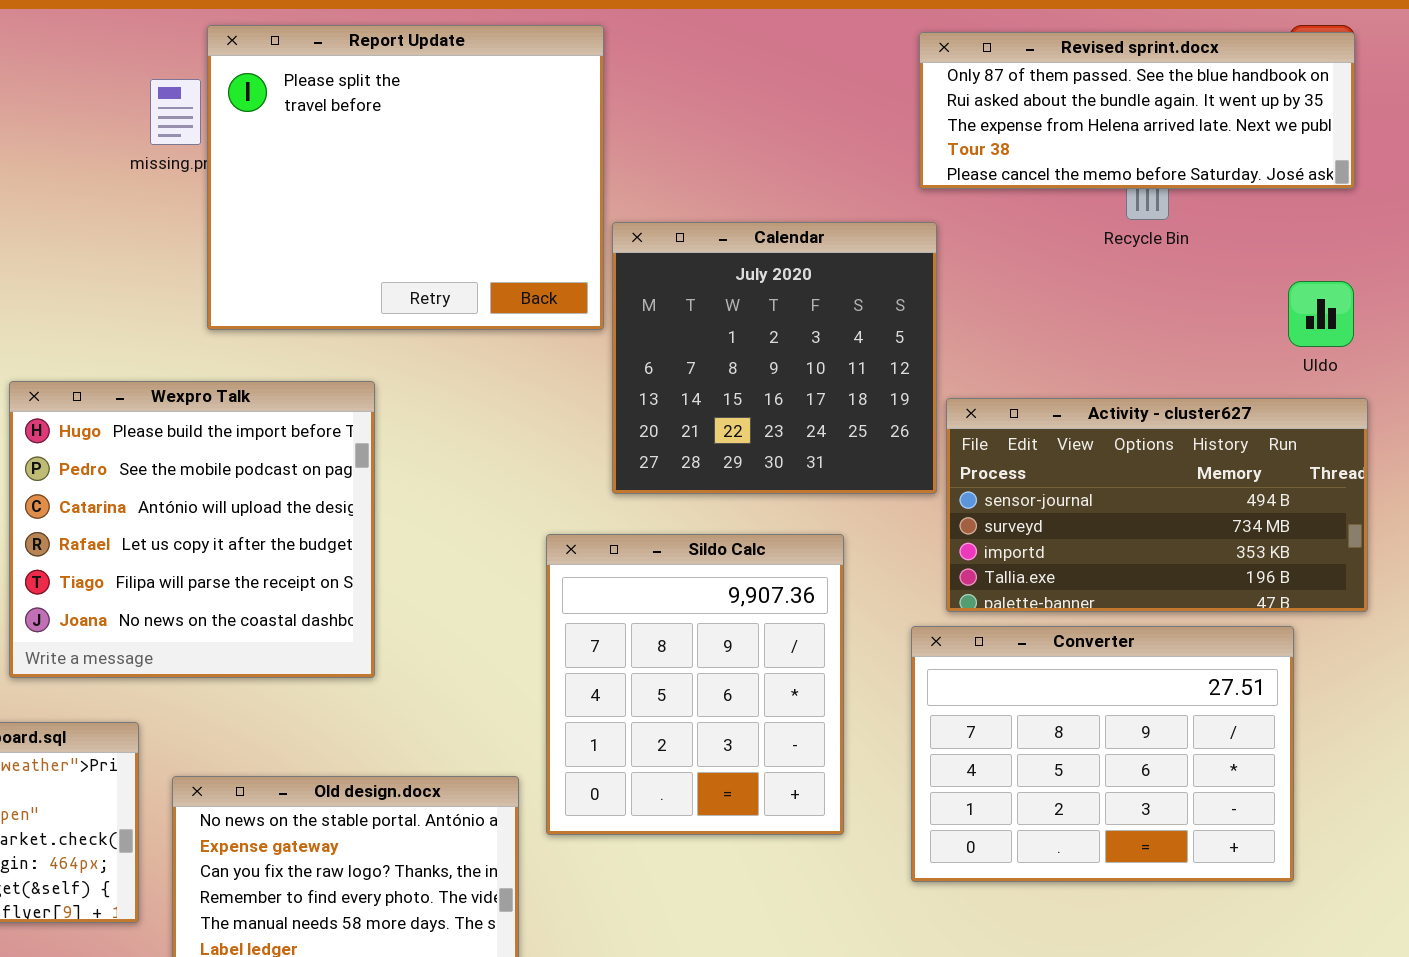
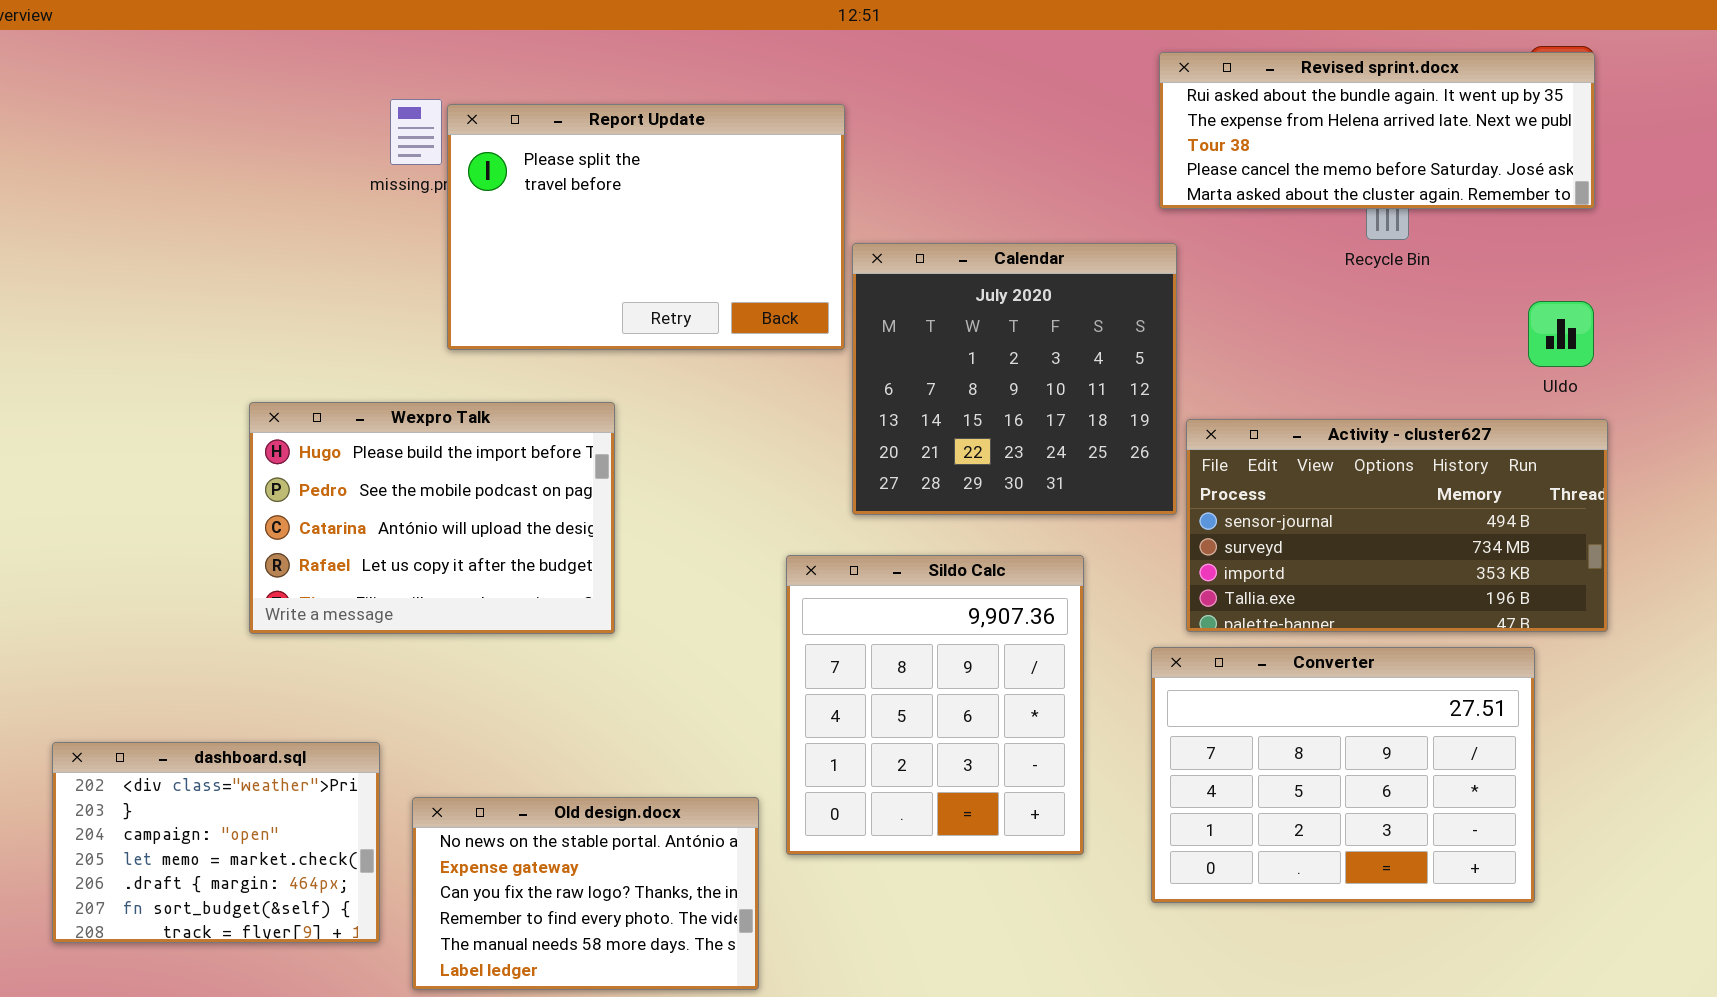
Report Update: [207,25,604,330] -> [447,104,845,350], resized
Revised sprint.docx: [919,32,1355,189] -> [1159,52,1595,209], scrolled down 1 row
Wexpro Talk: [9,381,375,678] -> [249,402,615,634], resized

